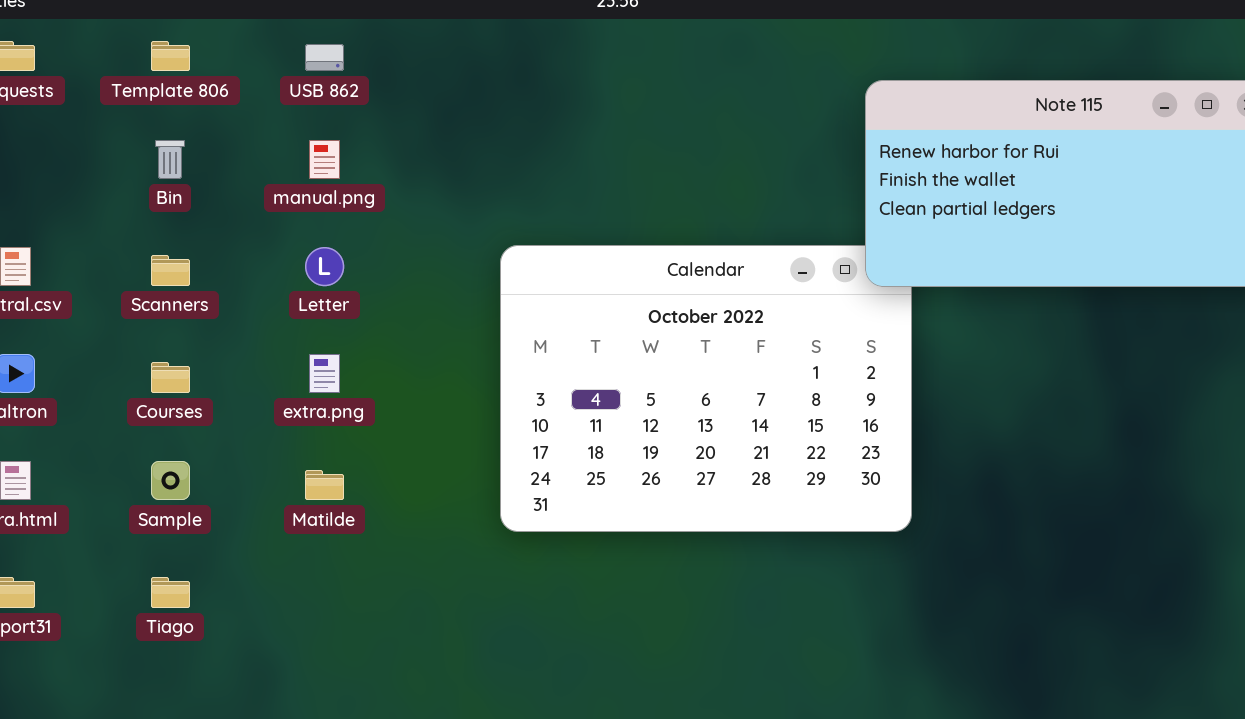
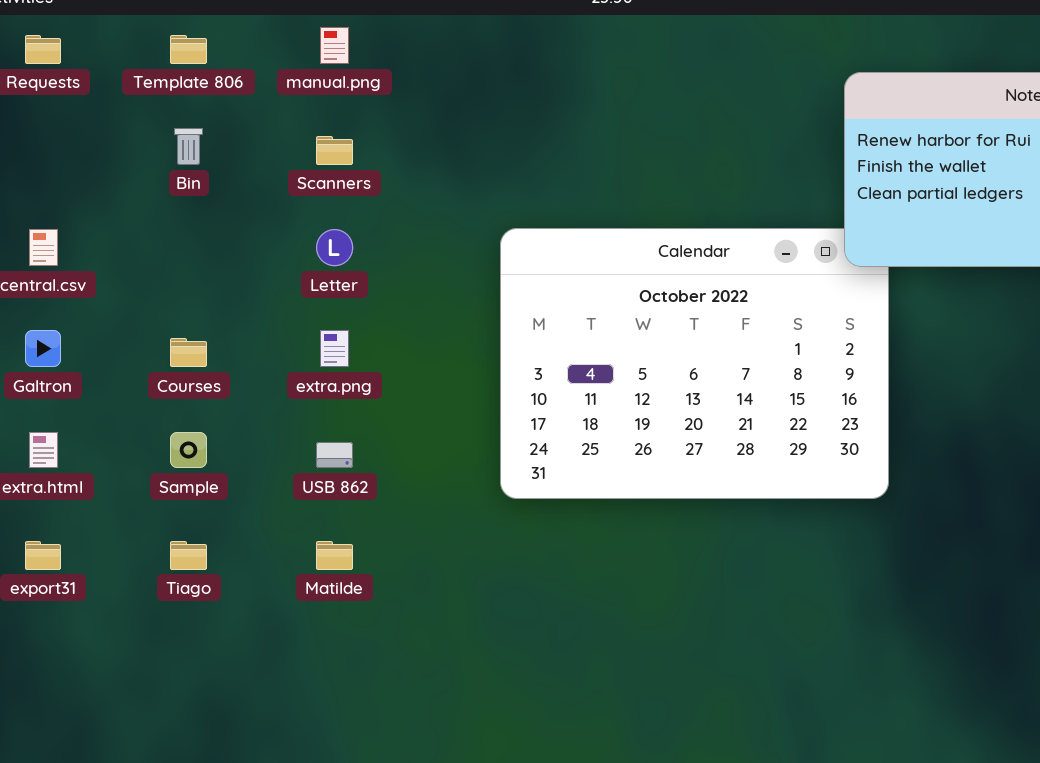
USB 862: [305,44,344,71] -> [316,442,353,468], moved
manual.png: [309,140,340,179] -> [320,27,349,64], moved
Scanners: [151,255,190,286] -> [316,136,353,165], moved
Matilde: [305,470,344,500] -> [316,541,353,570], moved

